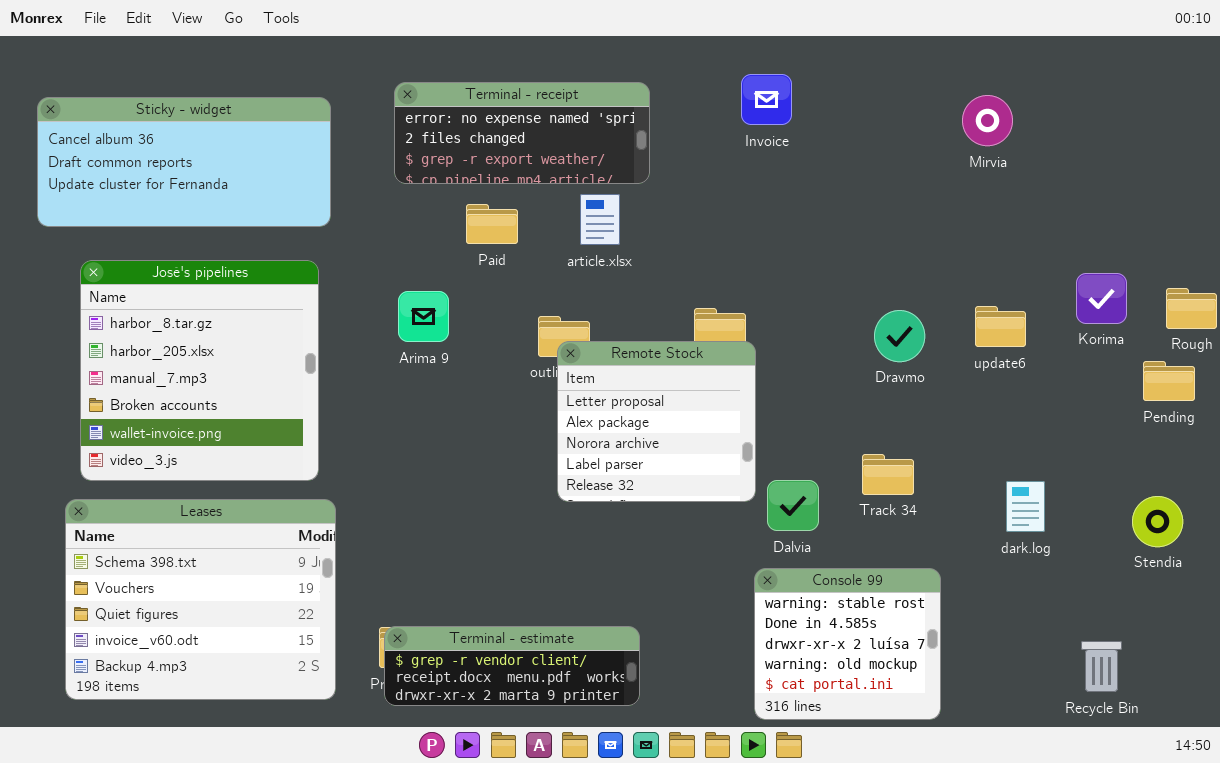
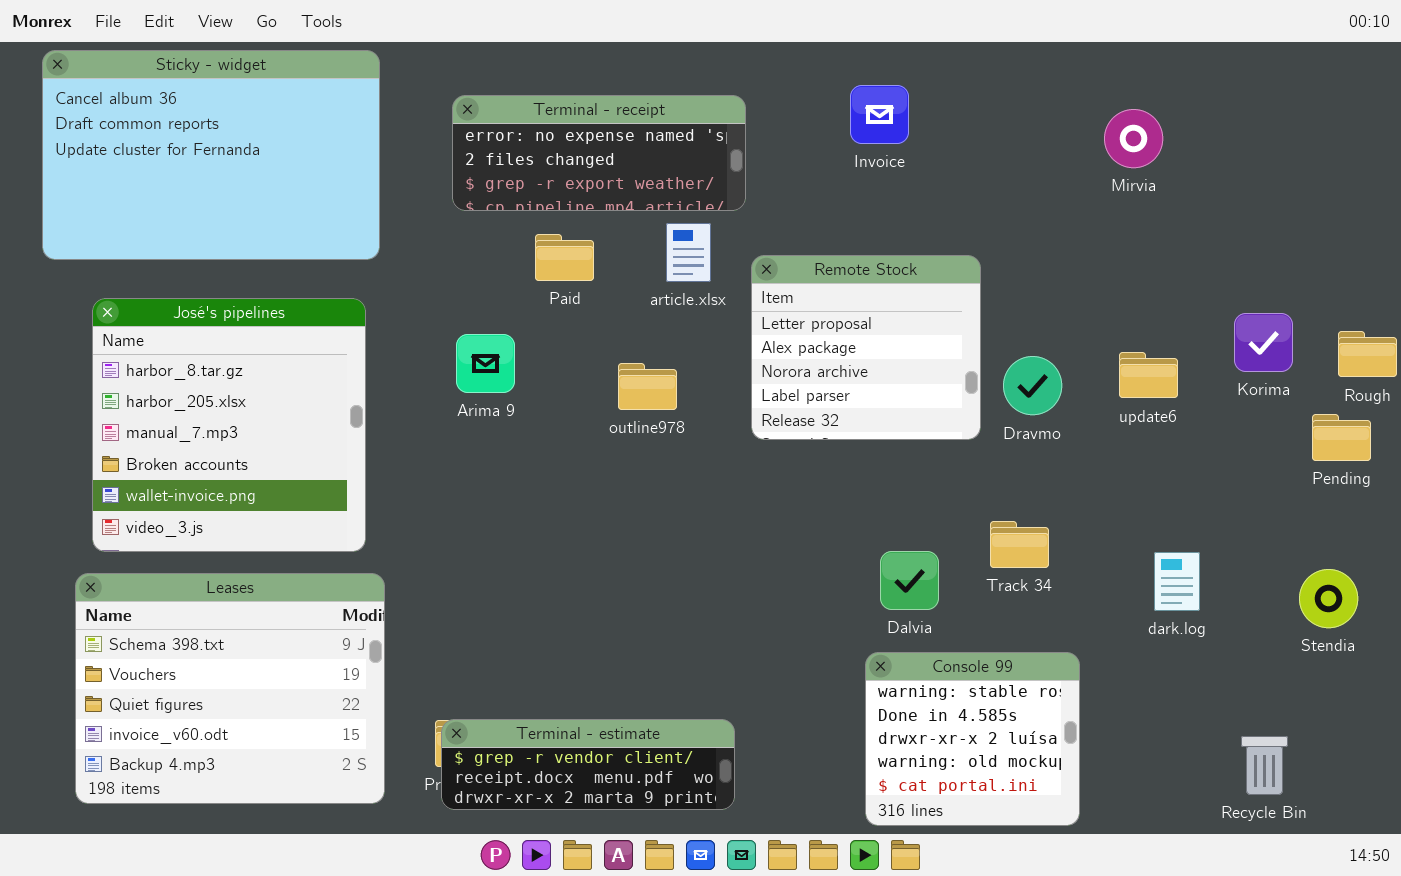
Sticky - widget: [37,97,331,227] -> [42,50,380,260], resized
Remote Stock: [557,341,756,502] -> [751,255,981,440], moved

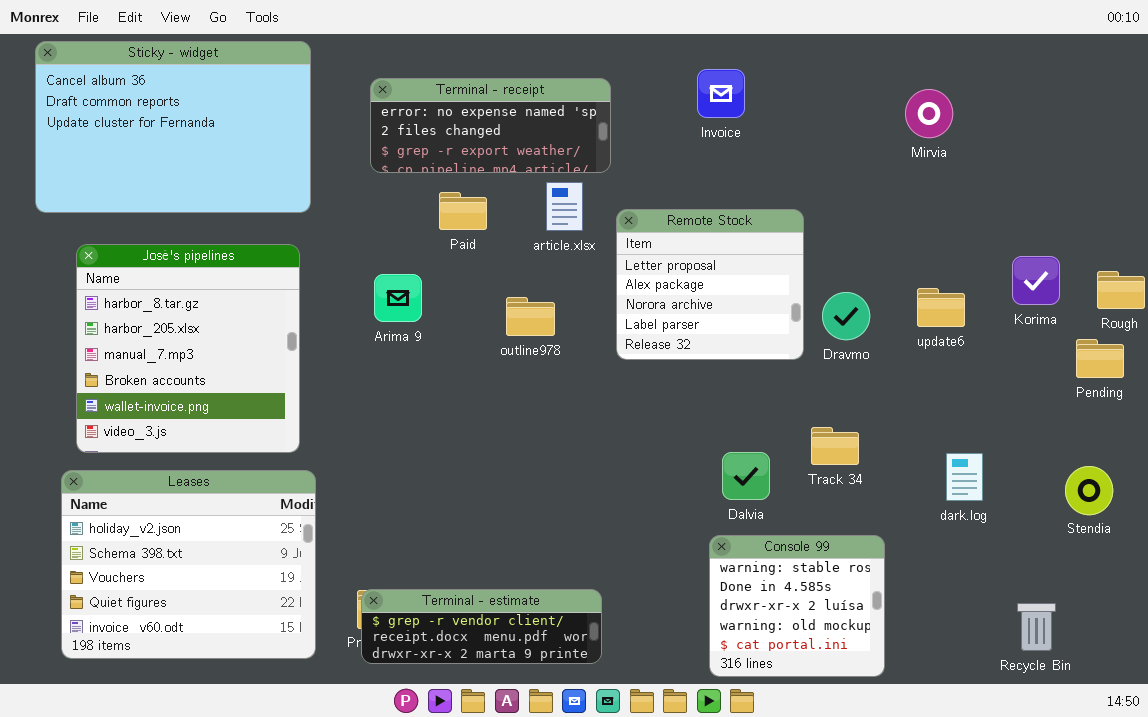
Leases: [75,573,385,804] -> [61,470,316,659], scrolled up 1 row

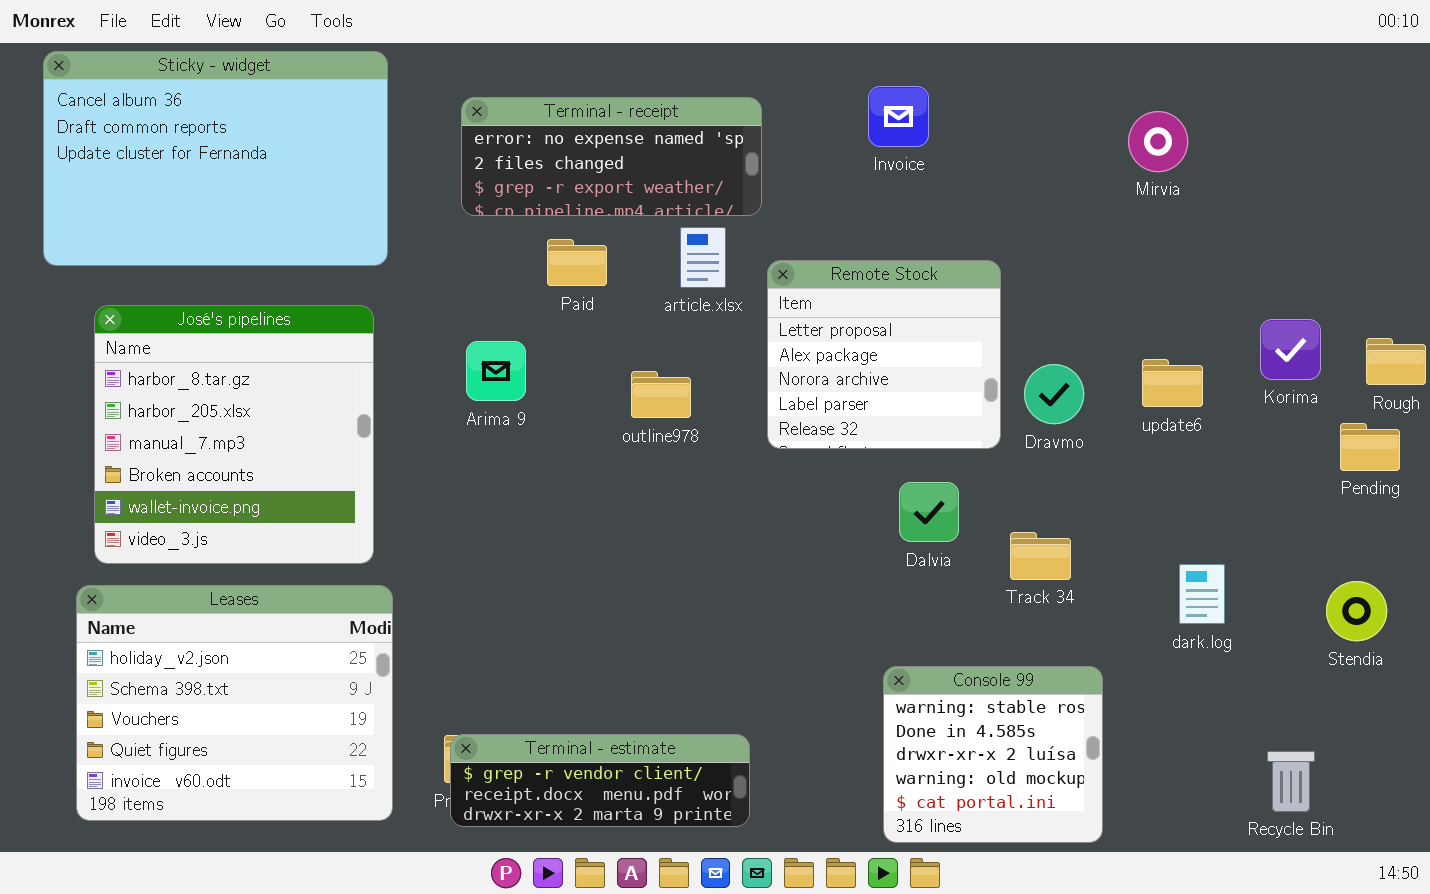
Dalvia: [722,452,770,500] -> [899,482,959,542], moved

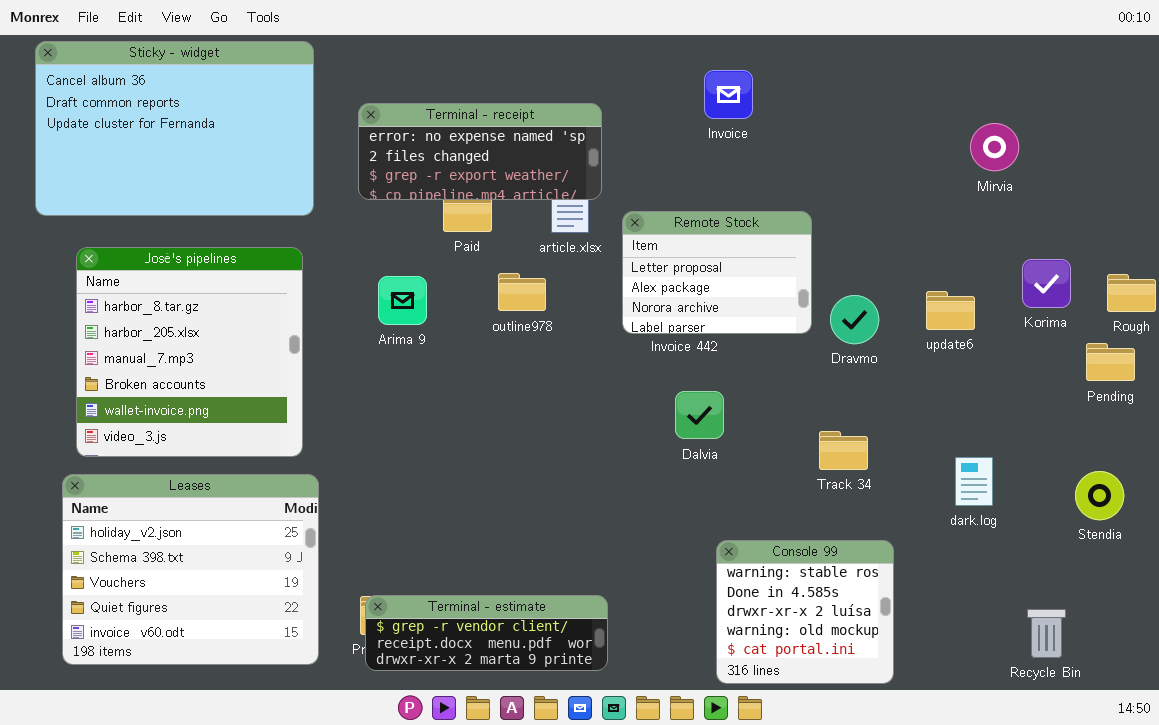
Terminal - receipt: [461,97,762,216] -> [358,103,602,200], moved
Mirvia: [1128,111,1188,172] -> [970,123,1019,171], moved
Remote Stock: [767,260,1001,449] -> [622,211,812,334], resized
outline978: [631,371,691,418] -> [498,273,546,311], moved
Dalvia: [899,482,959,542] -> [675,391,724,439], moved

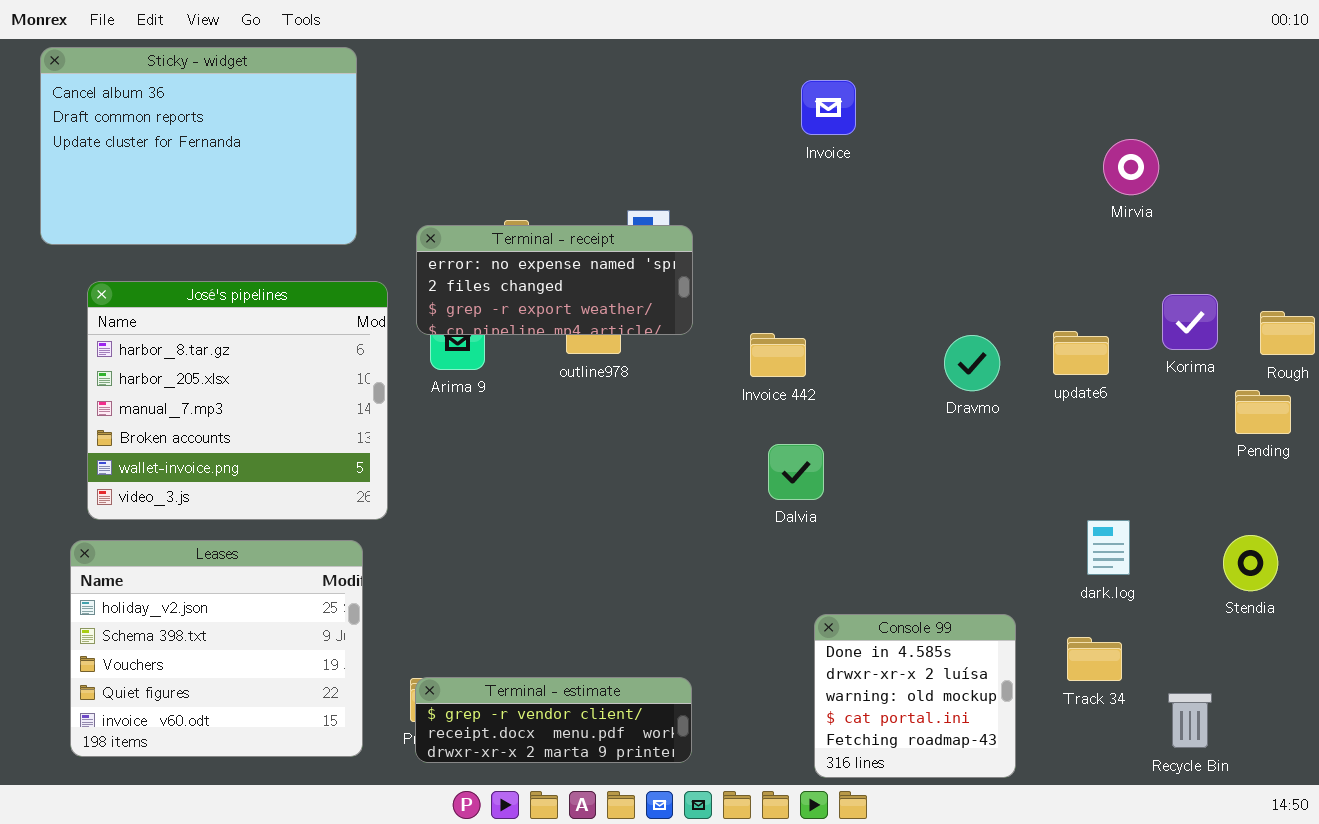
Terminal - receipt: [358,103,602,200] -> [416,225,693,335], moved
Remote Stock: [622,211,812,334] -> none, closed
José's pipelines: [76,247,303,457] -> [87,281,388,520], resized
Track 34: [819,431,868,470] -> [1067,637,1122,681], moved
Console 99: [716,540,894,684] -> [814,614,1016,778], scrolled down 1 row

